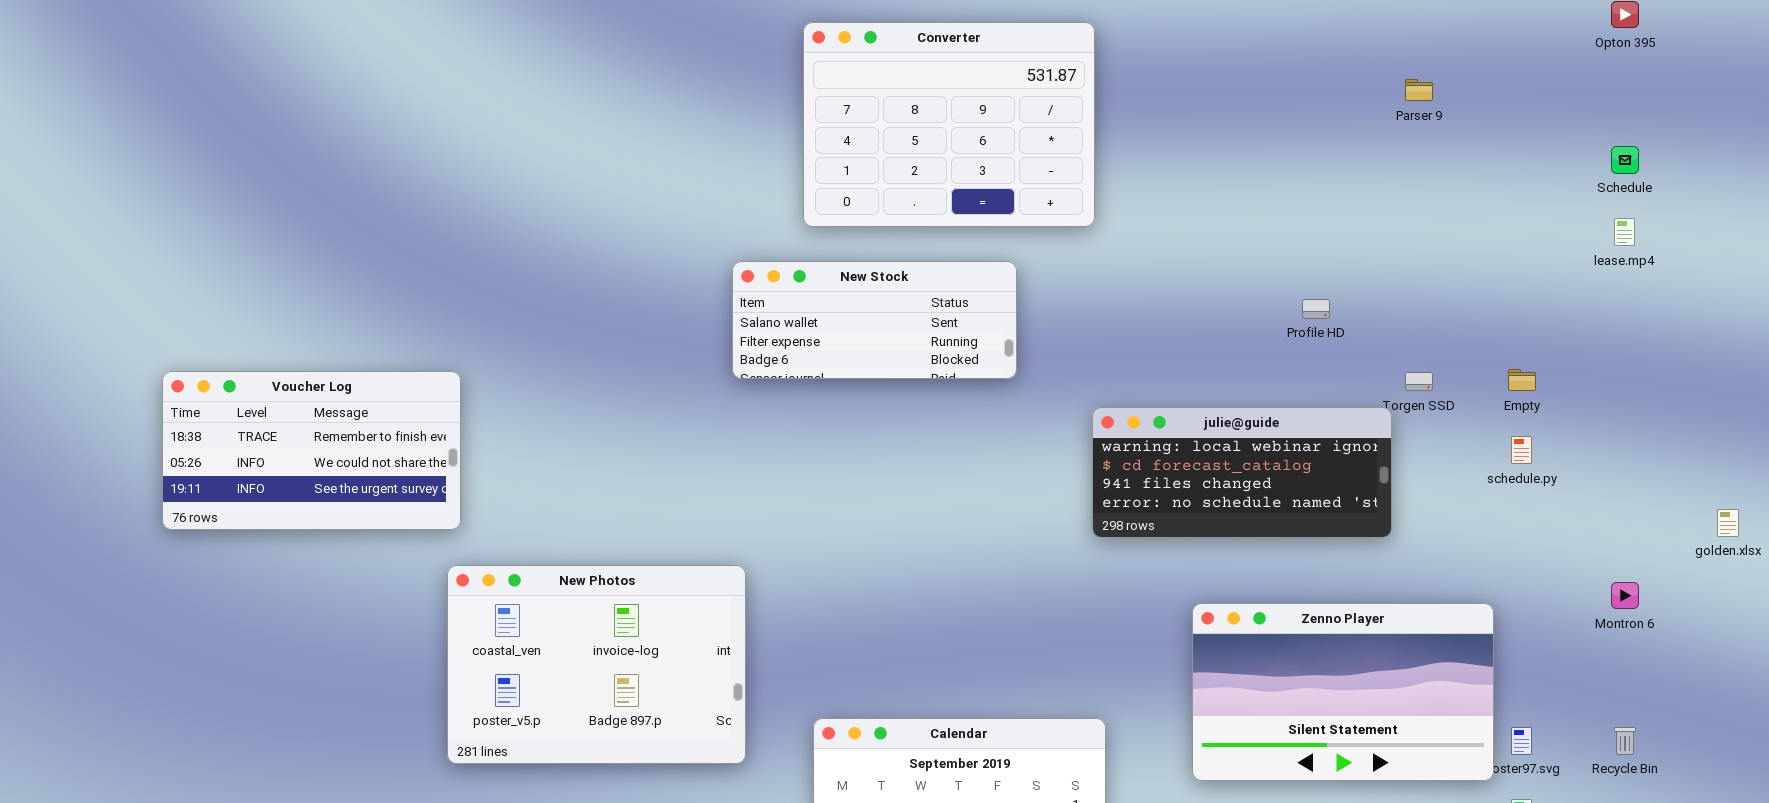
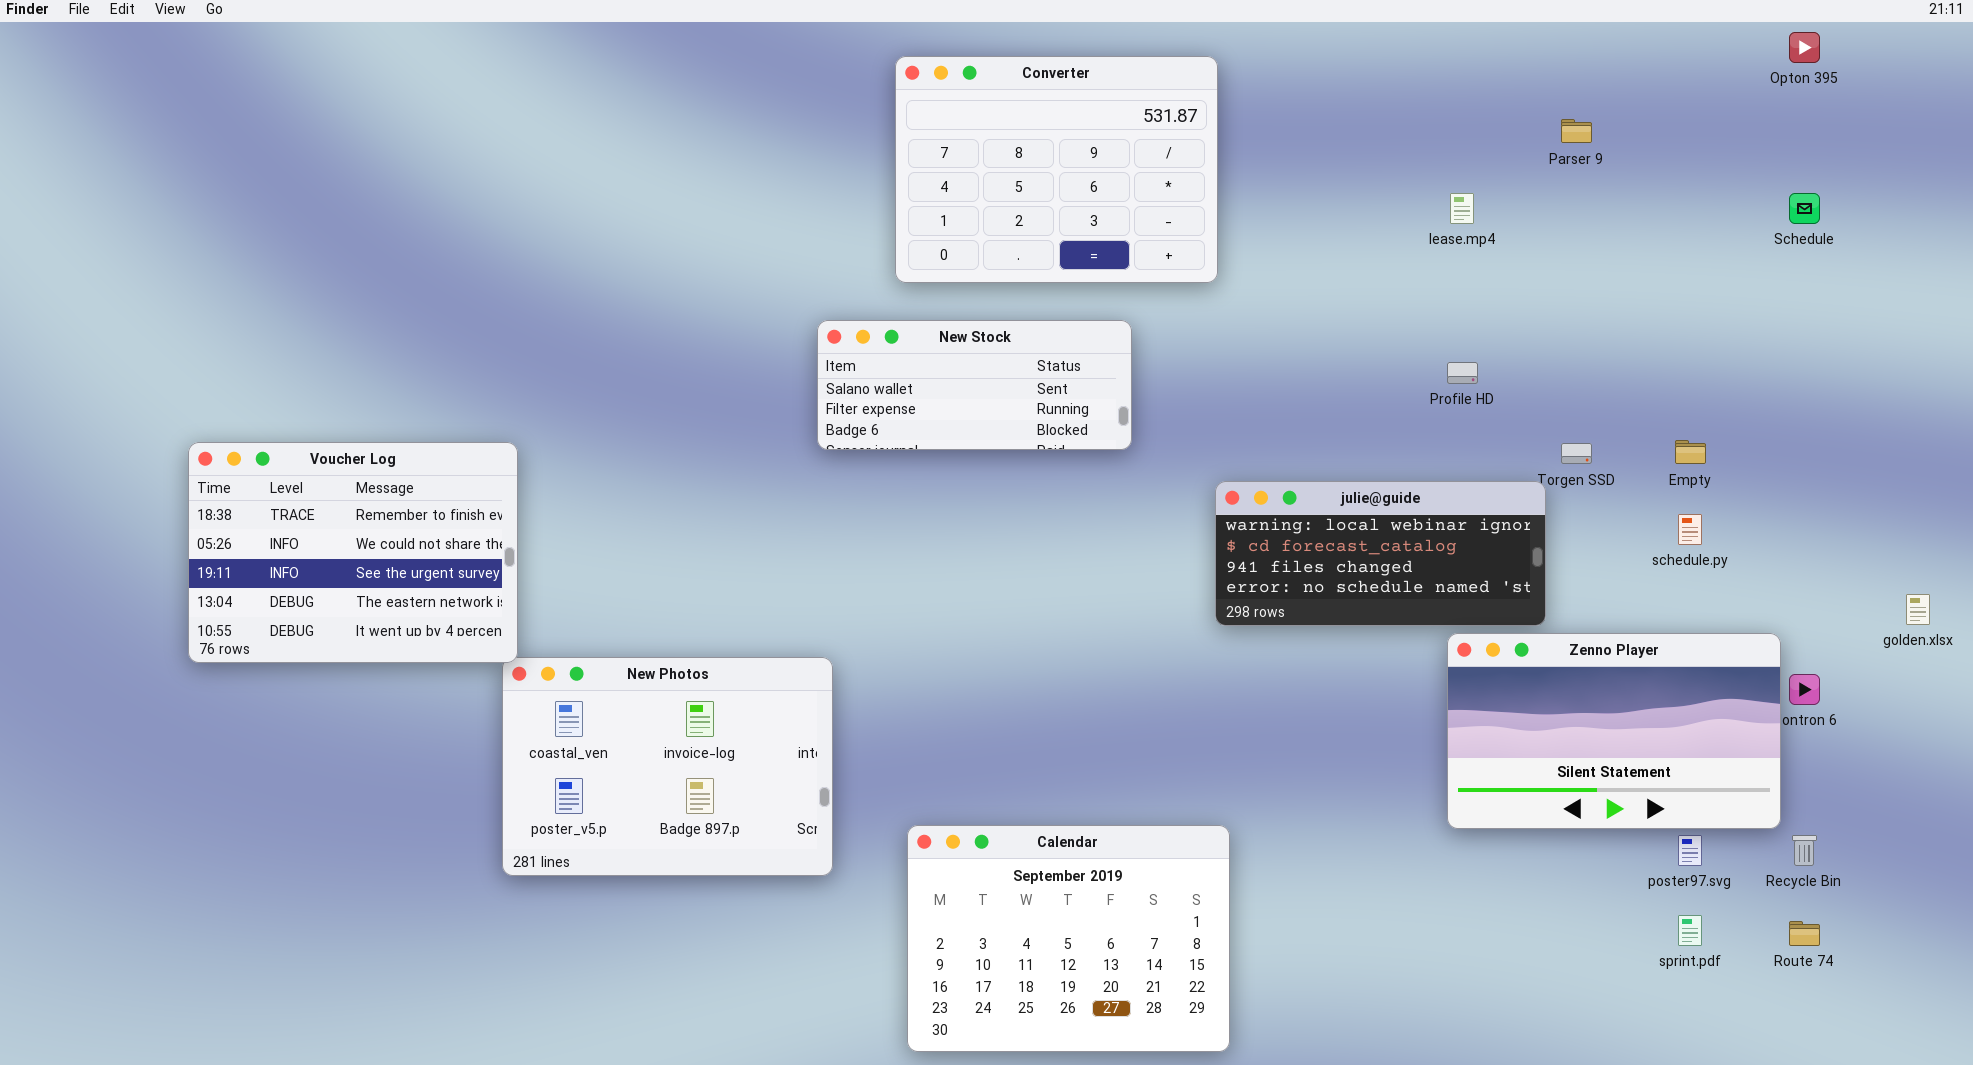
lease.mp4: [1614,218,1635,246] -> [1450,193,1474,224], moved
Voucher Log: [162,371,461,530] -> [188,442,518,663], resized
Zenno Player: [1192,603,1494,781] -> [1447,633,1781,829], moved

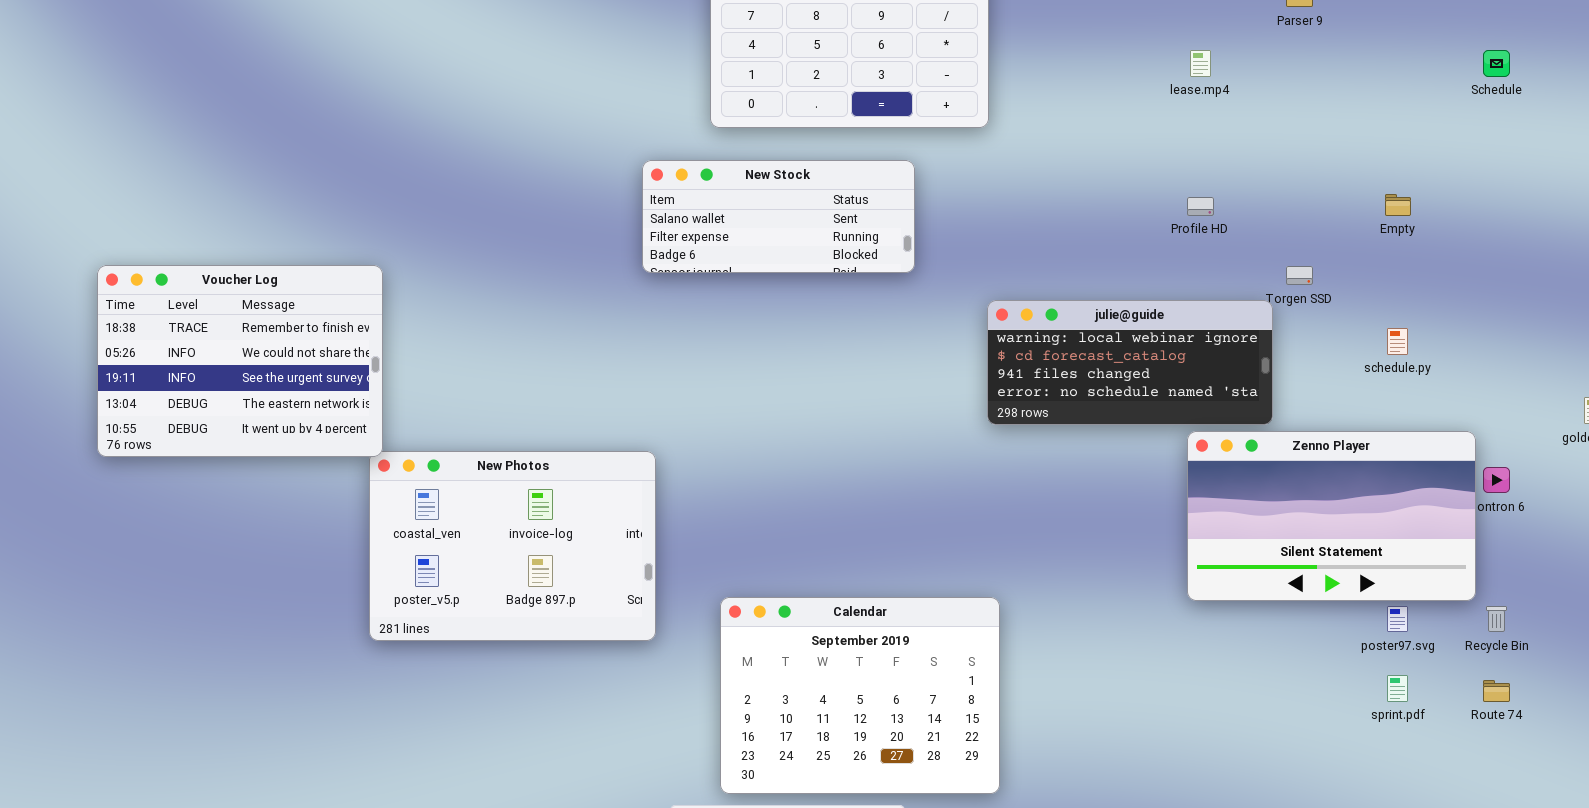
Empty: [1675,440,1706,464] -> [1385,194,1411,216], moved

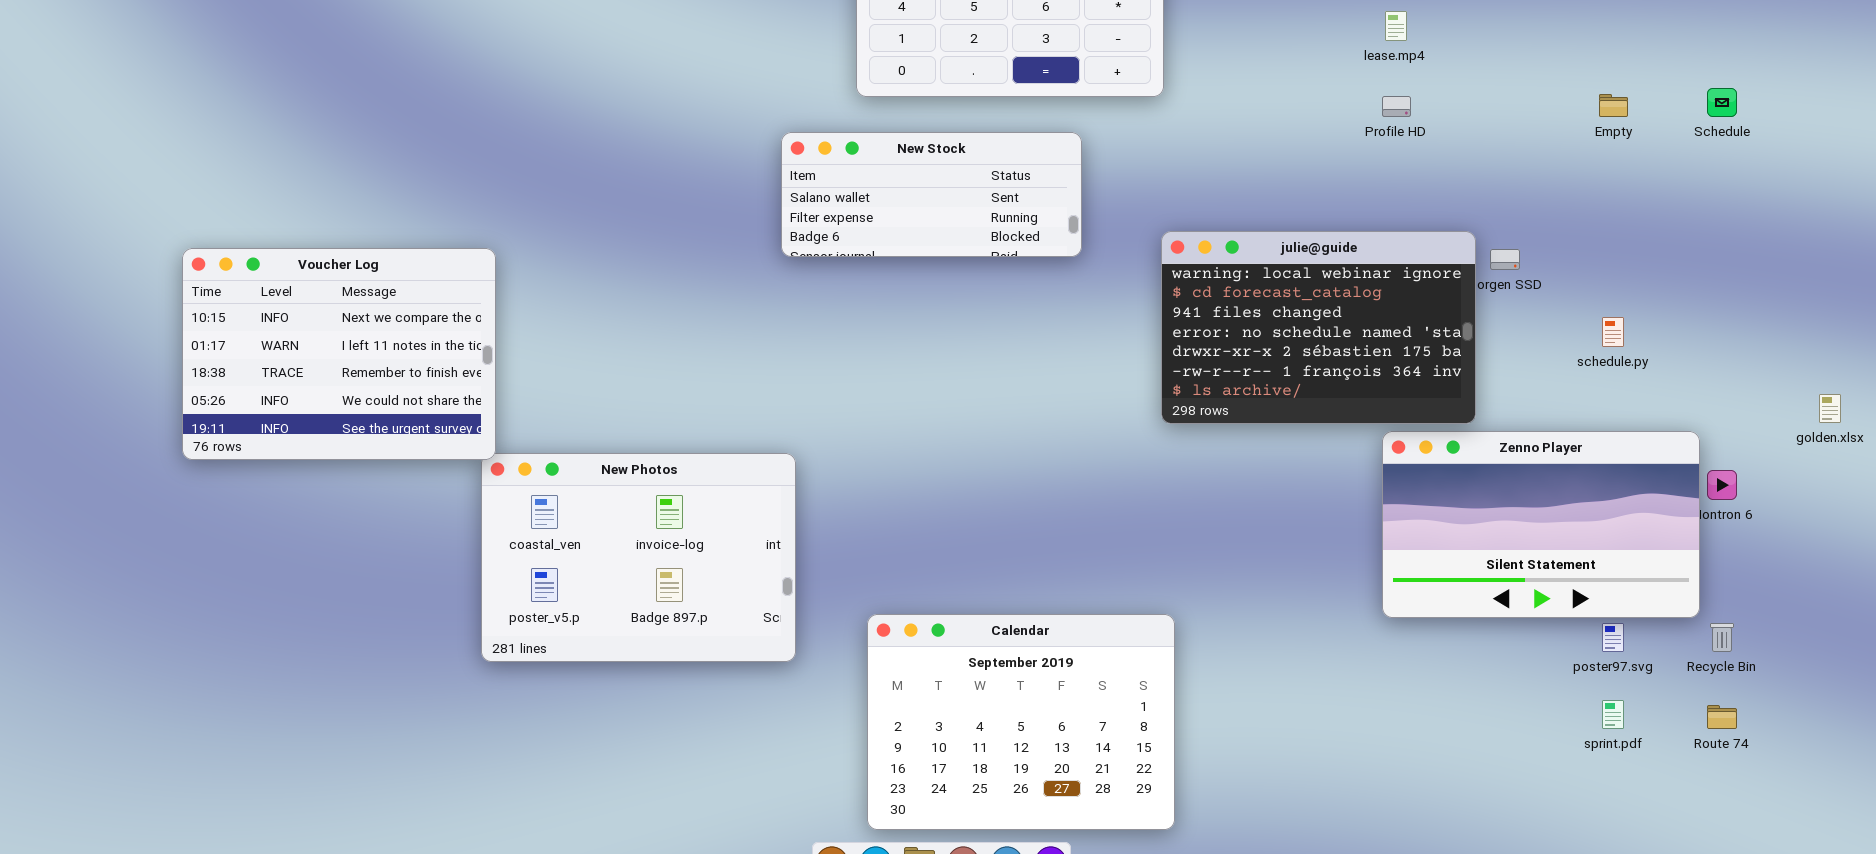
Schedule: [1483,50,1510,77] -> [1707,88,1737,117], moved
Empty: [1385,194,1411,216] -> [1599,94,1628,117], moved
Profile HD: [1187,197,1214,216] -> [1382,96,1411,117], moved
Voucher Log: [97,265,383,457] -> [182,248,496,460], scrolled up 2 rows
julie@guide: [987,300,1273,425] -> [1161,231,1476,424], resized

